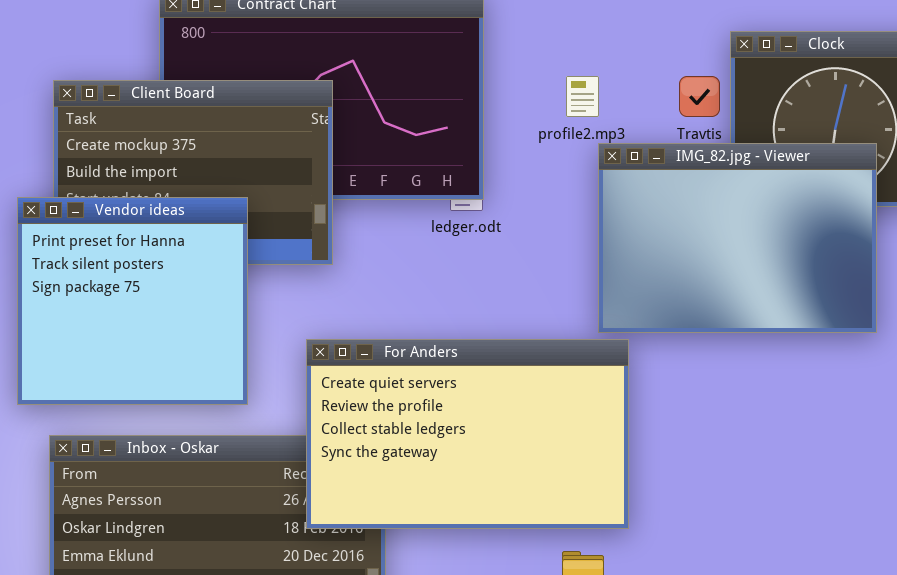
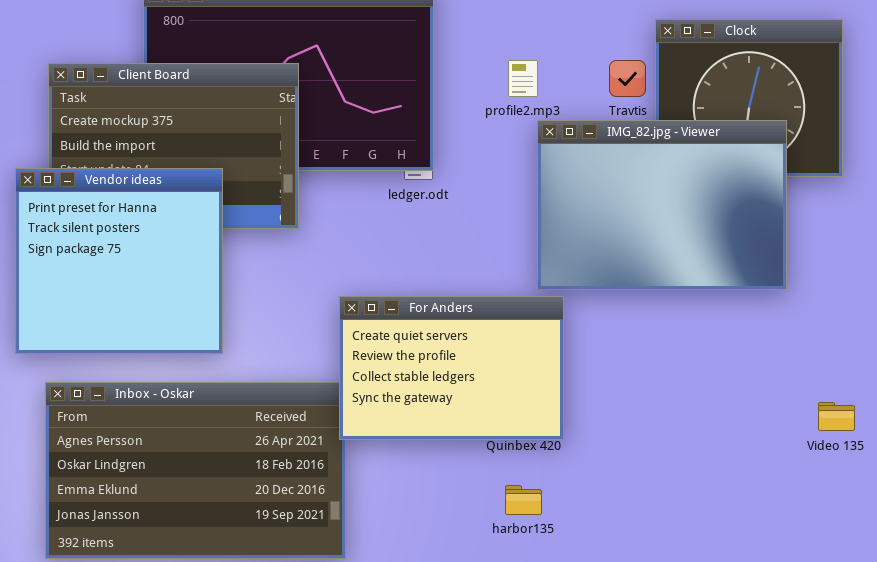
For Anders: [306,339,629,529] -> [339,296,564,440], resized

